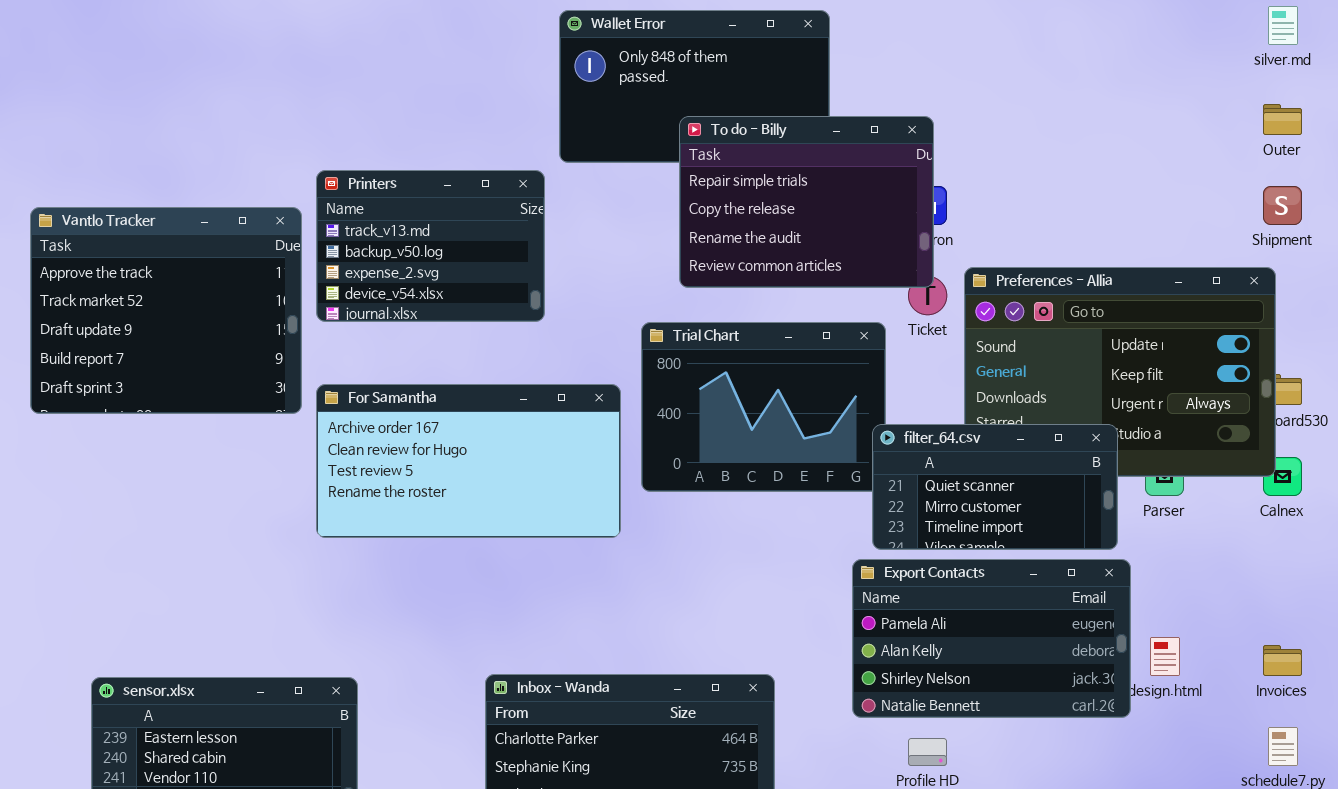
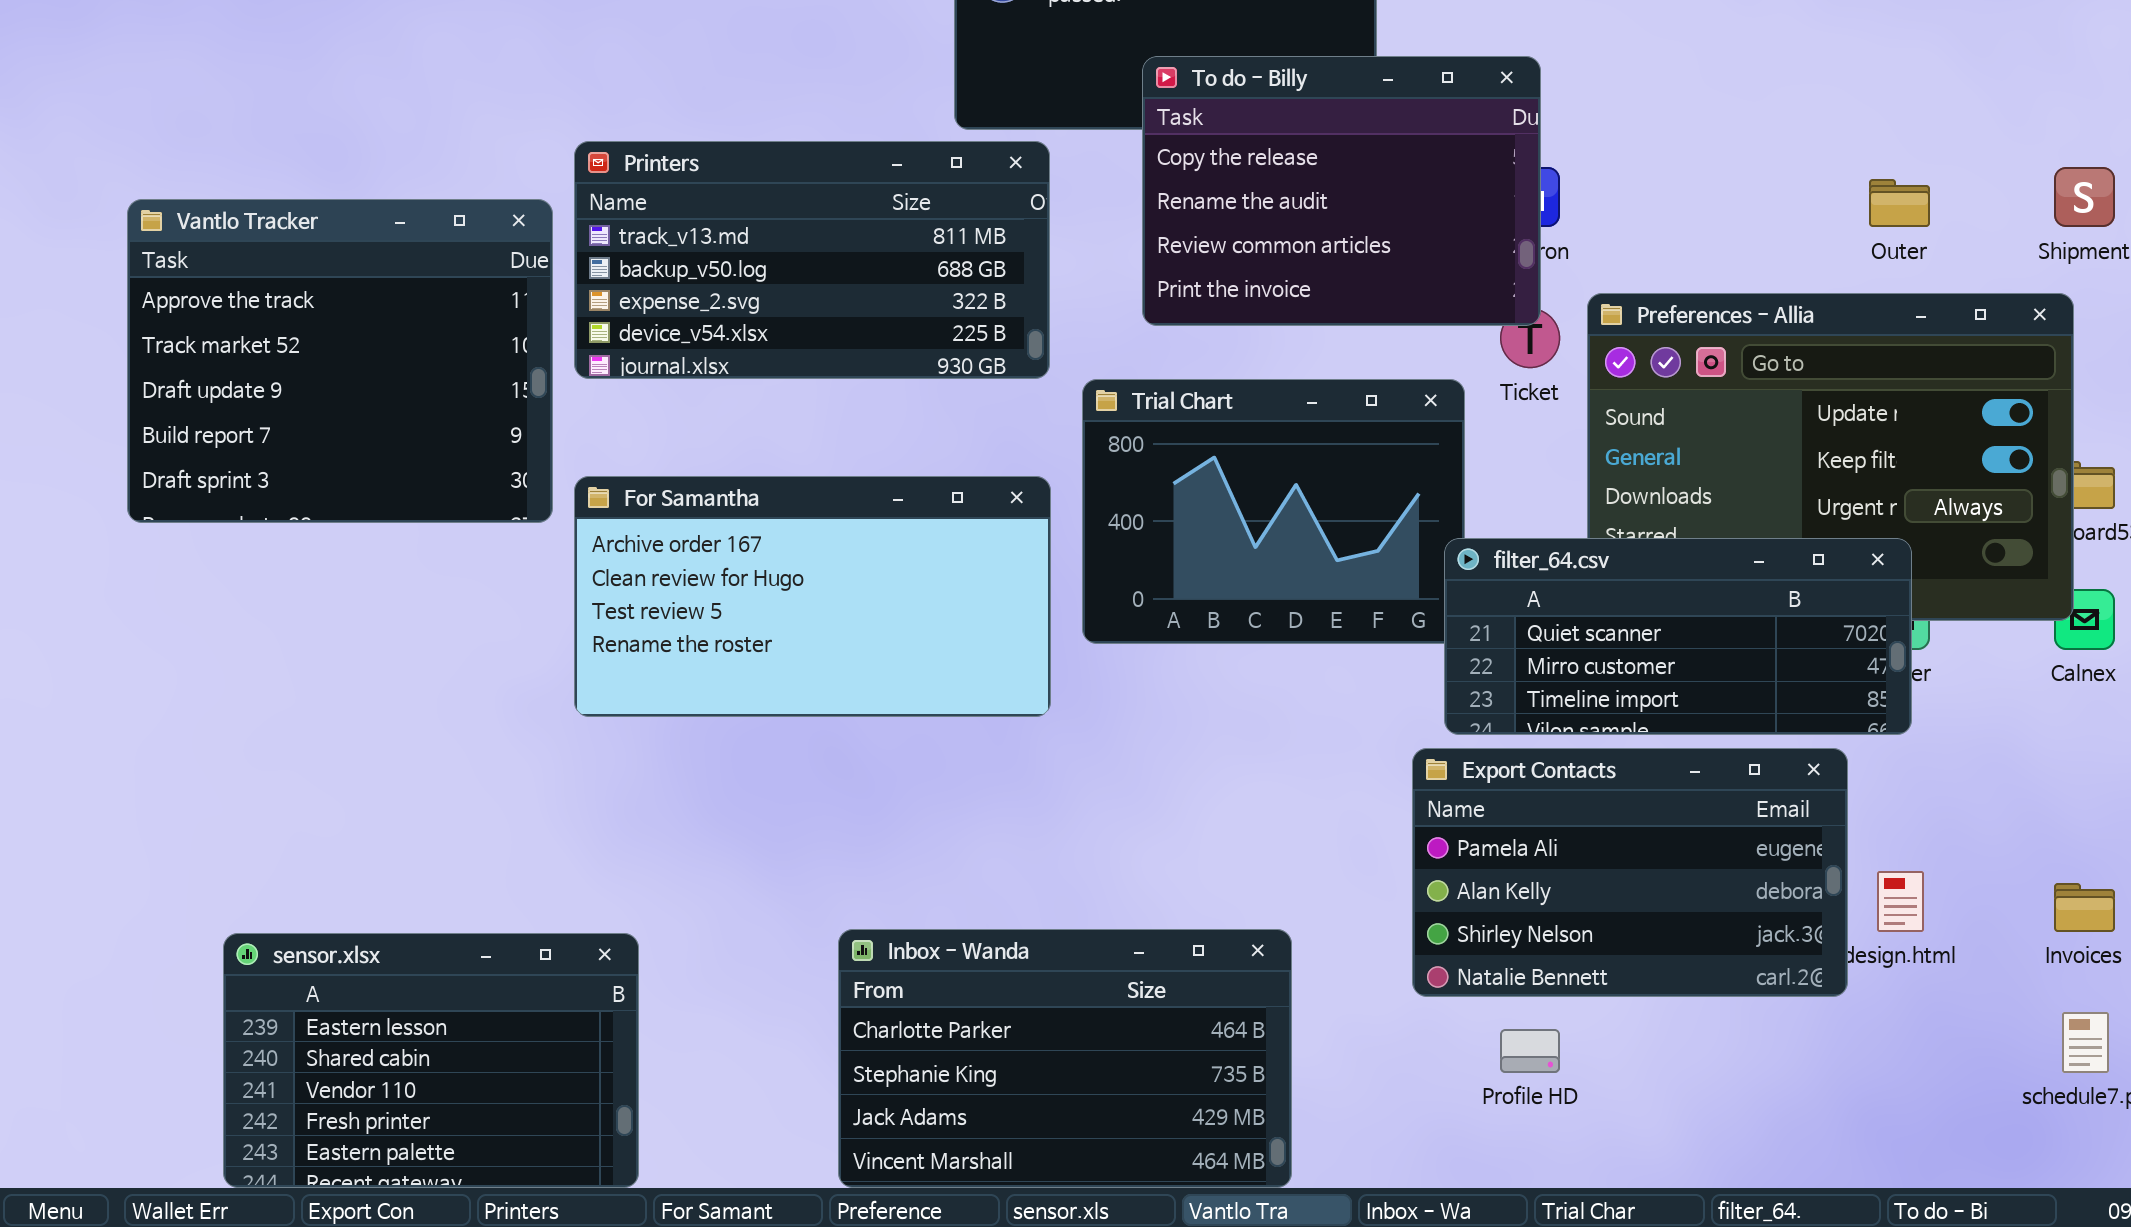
Outer: [1263,104,1302,135] -> [1869,179,1930,227], moved
To do - Billy: [679,116,934,288] -> [1142,56,1541,326], scrolled down 1 row
Printers: [316,170,545,322] -> [574,141,1050,379], resized
filter_64.csv: [872,424,1118,550] -> [1444,538,1912,735], resized

